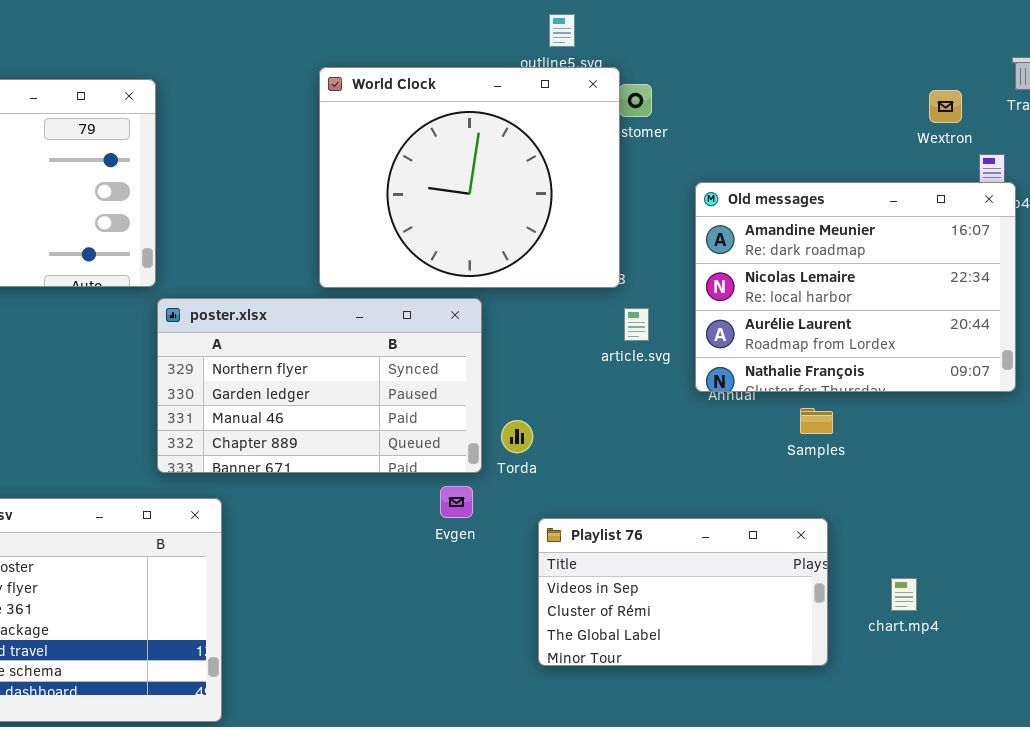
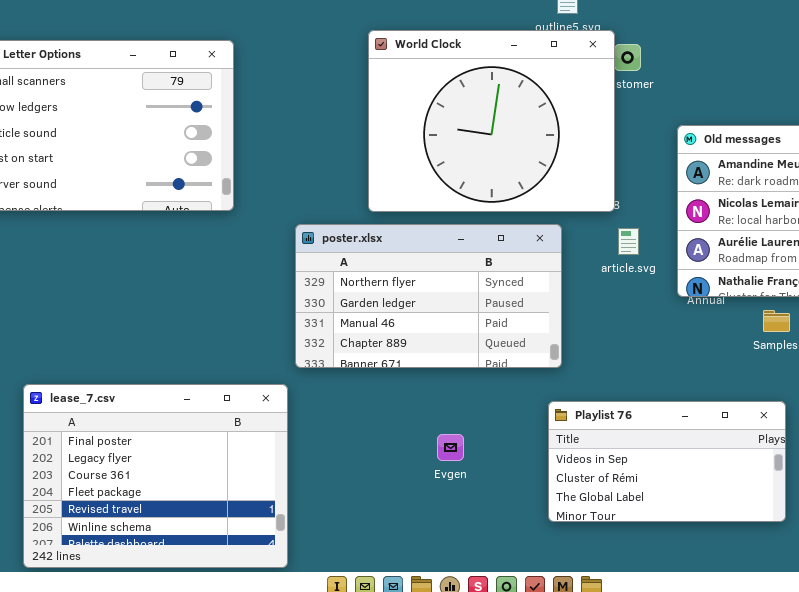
poster.xlsx: [157,298,482,473] -> [295,224,562,368], moved
Evgen: [440,486,473,518] -> [437,434,464,461], moved

